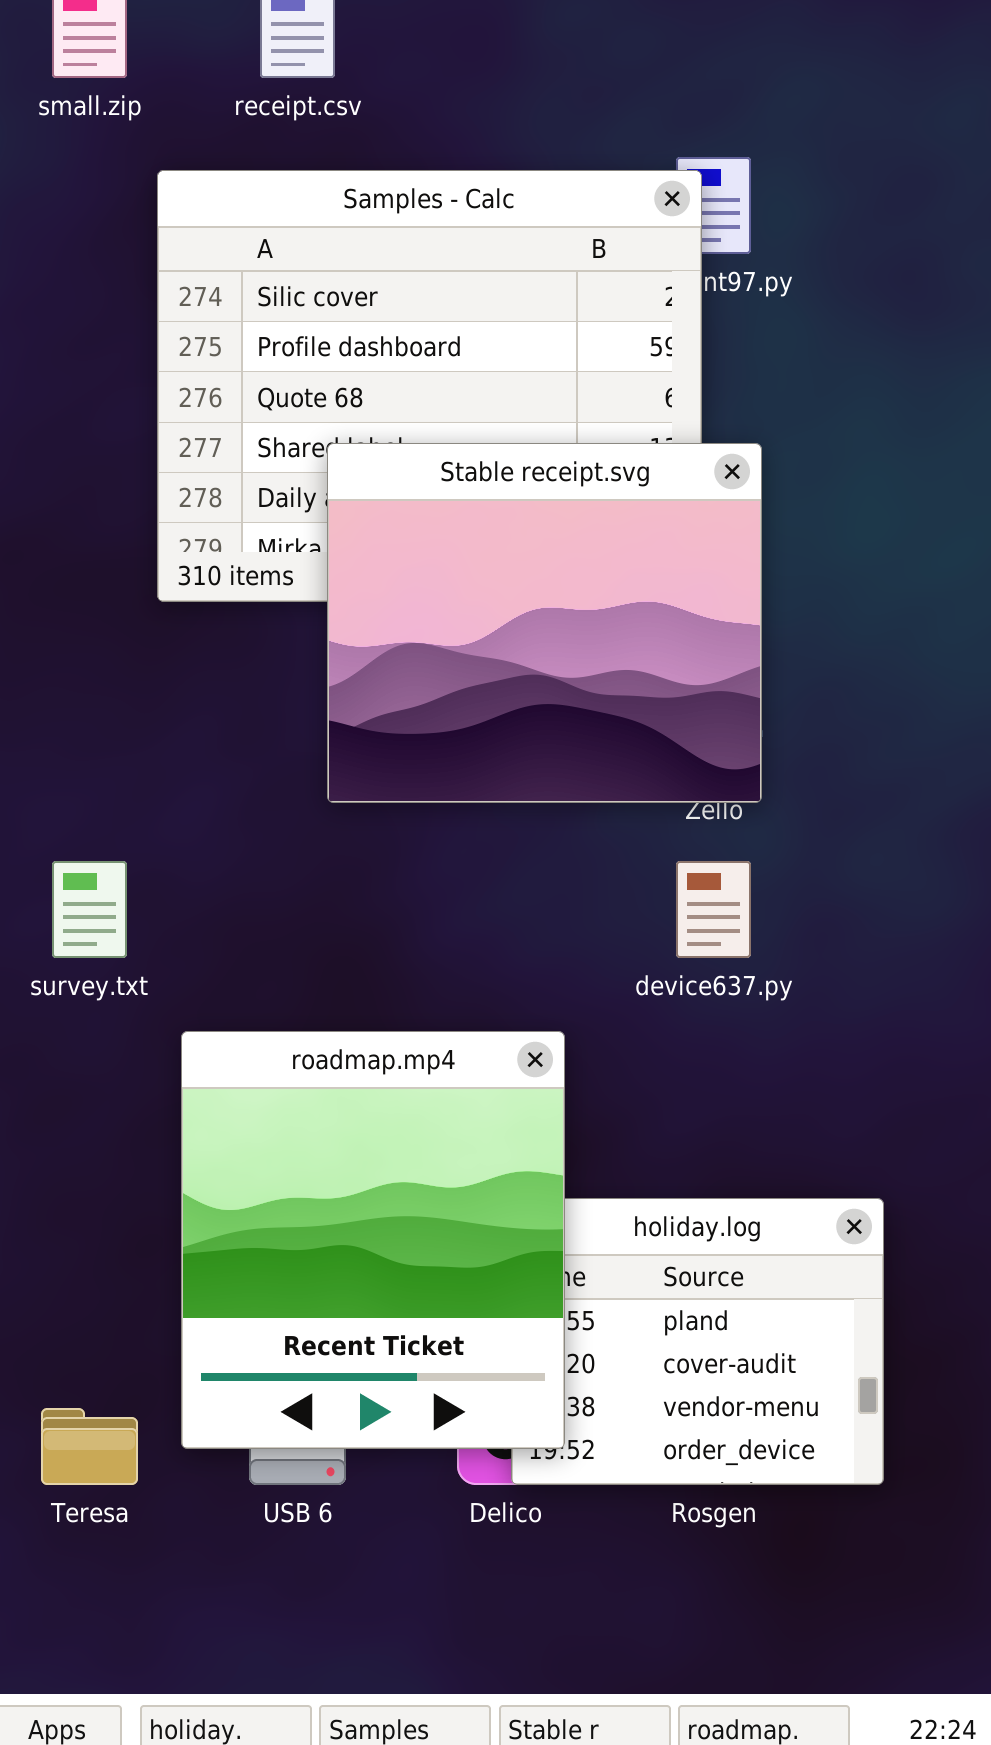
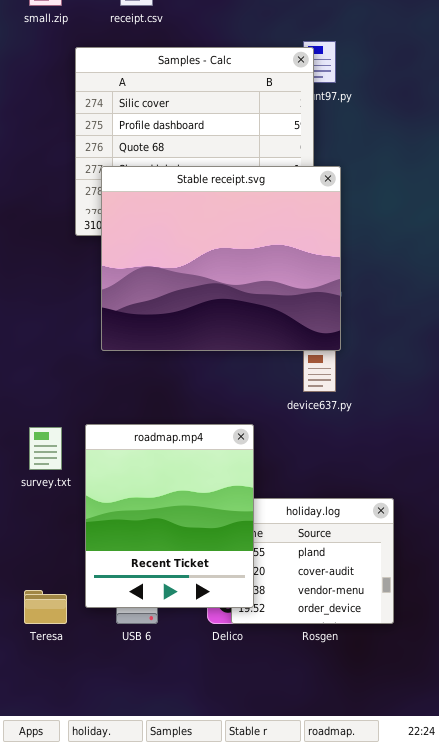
Stable receipt.svg: [327,443,762,803] -> [101,166,341,351], resized
survey.txt: [52,861,127,958] -> [29,427,62,470], moved

